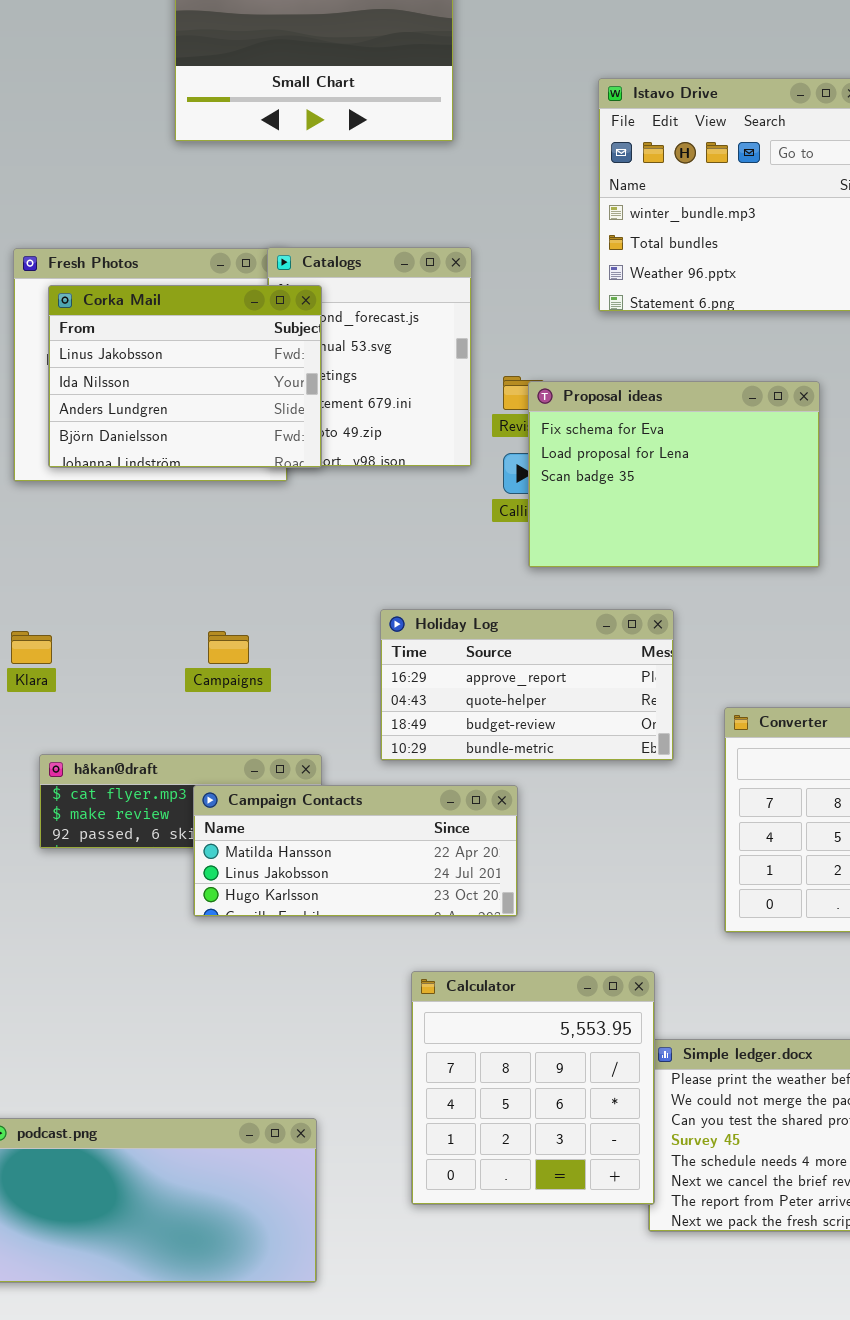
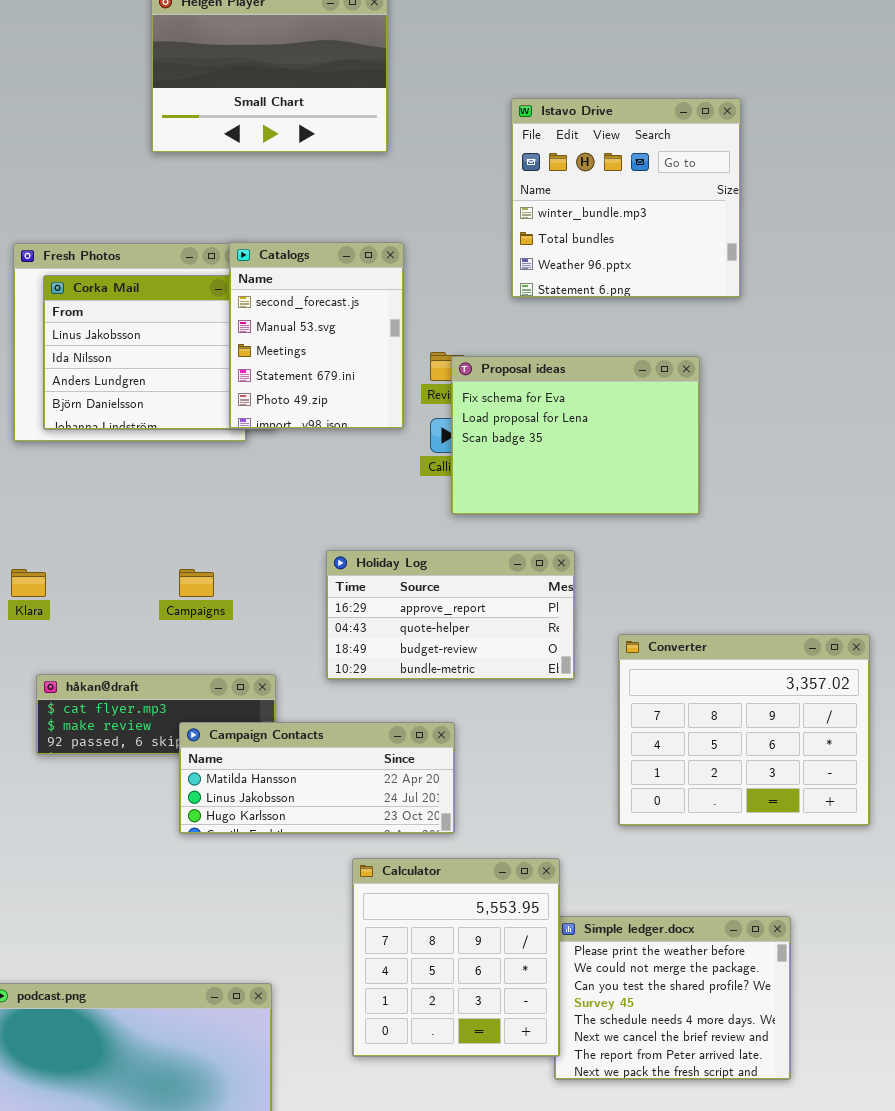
Catalogs: [267,247,472,467] -> [229,242,404,429], raised
Campaign Contacts: [193,785,518,917] -> [179,722,455,834], moved

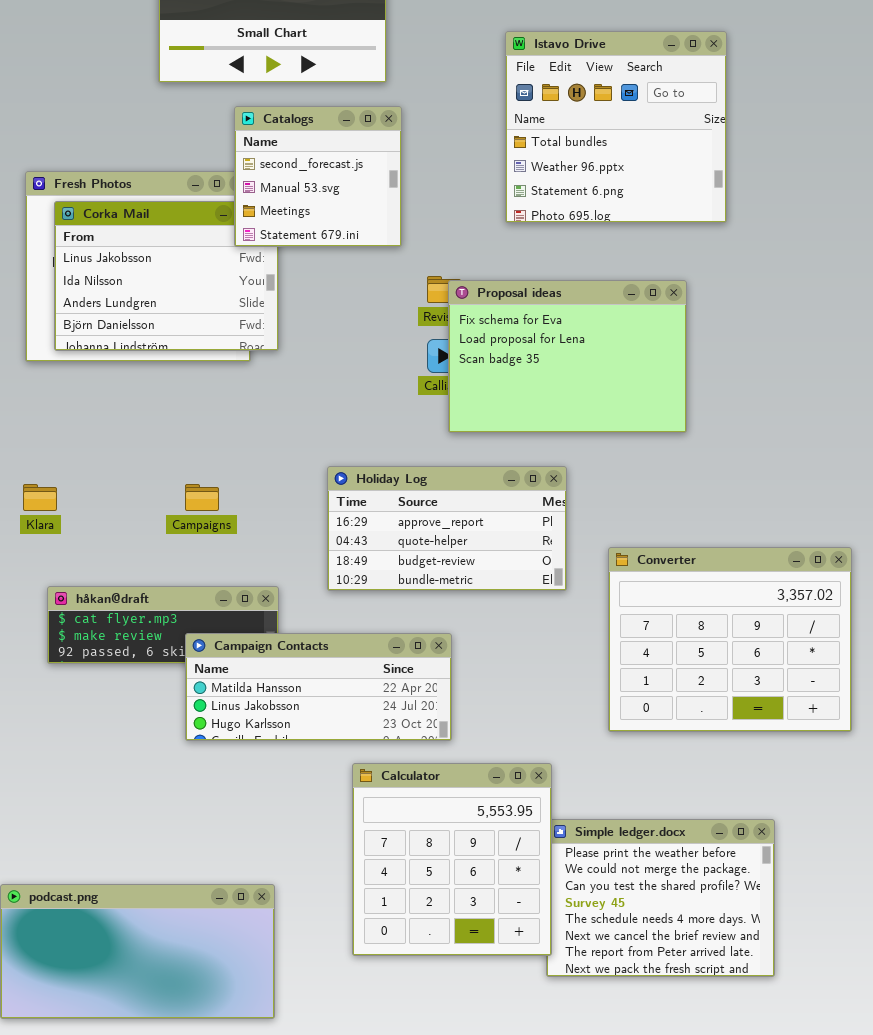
Istavo Drive: [511,98,741,298] -> [505,31,727,223], scrolled down 1 row
Catalogs: [229,242,404,429] -> [234,106,402,247], moved, resized

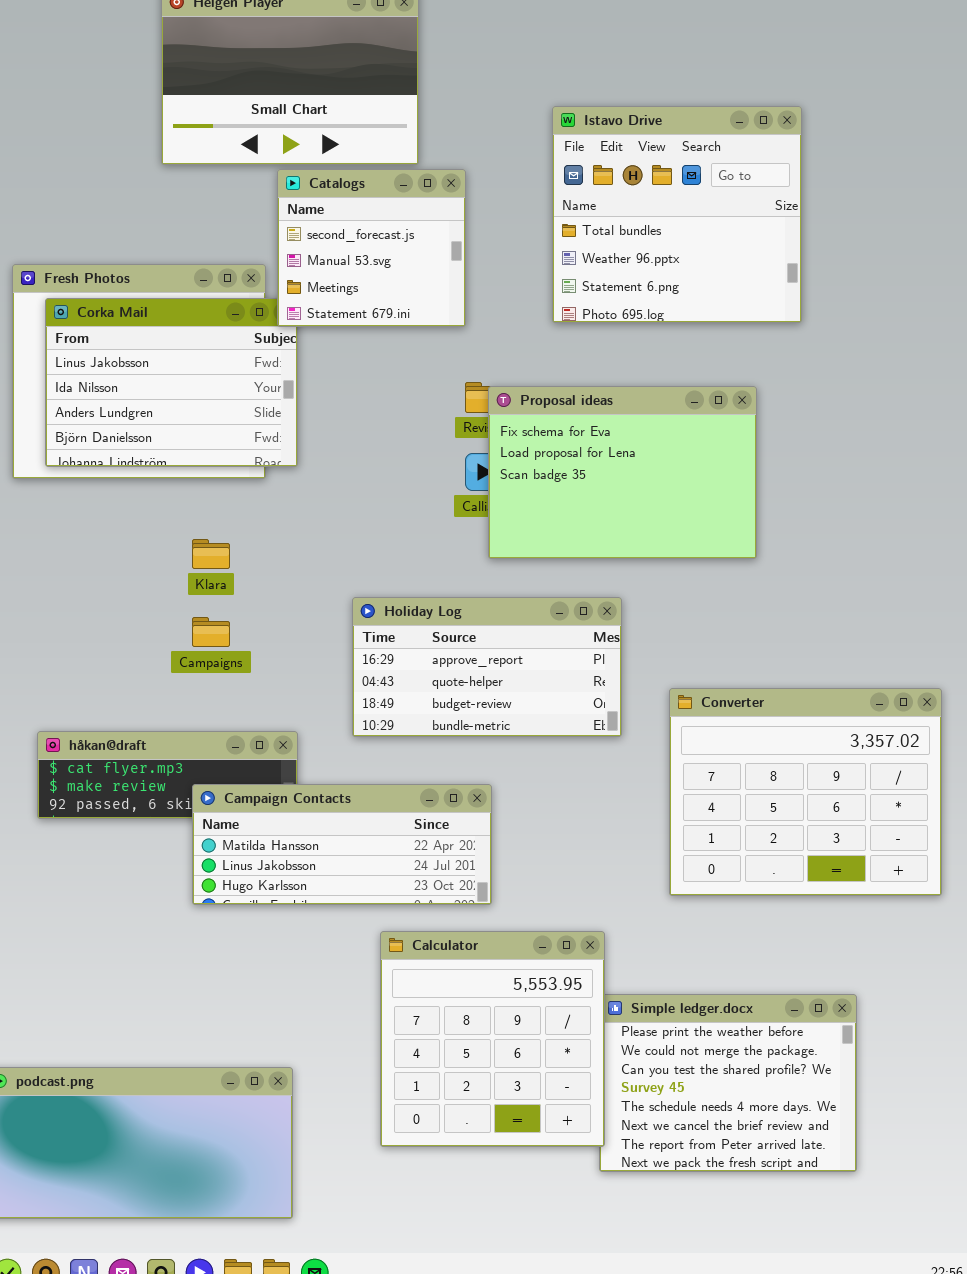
Catalogs: [234,106,402,247] -> [277,169,466,327], moved
Klara: [23,484,57,511] -> [192,539,230,569], moved

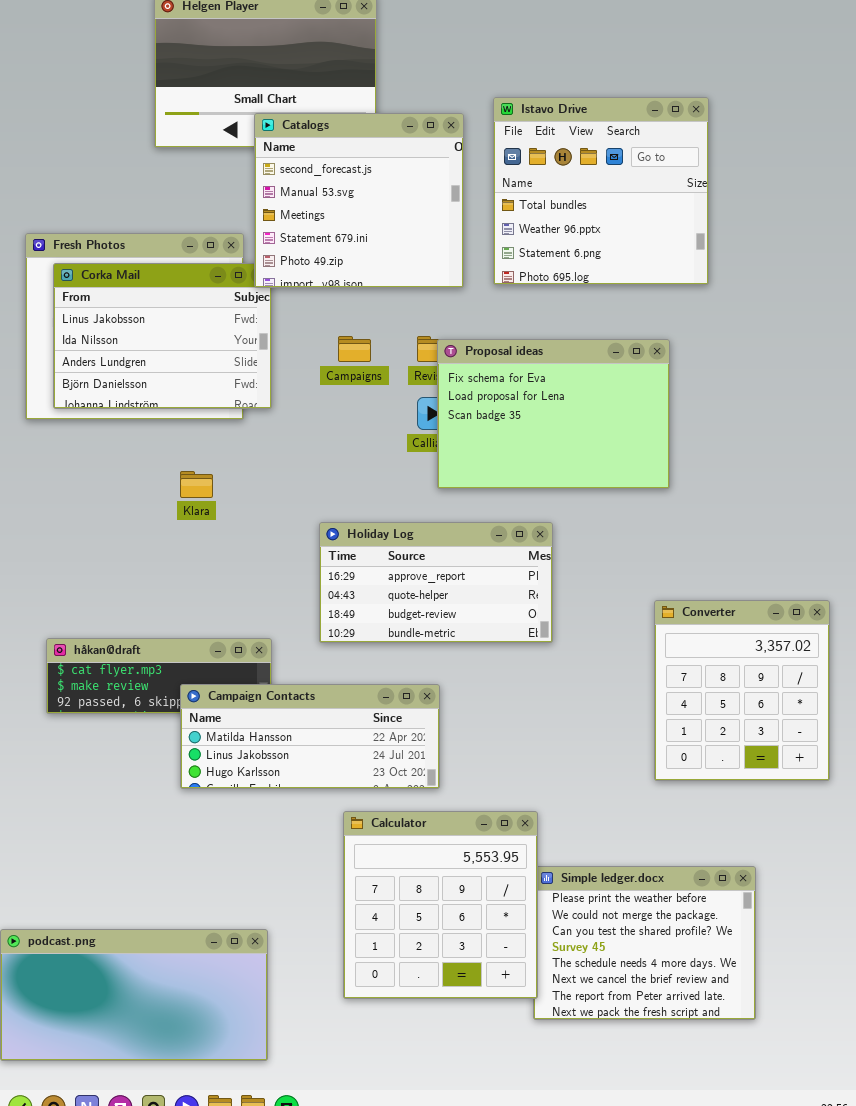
Catalogs: [277,169,466,327] -> [254,113,464,288], resized
Campaigns: [192,617,230,647] -> [338,336,371,362], moved
Converter: [669,688,942,896] -> [654,600,830,781], resized

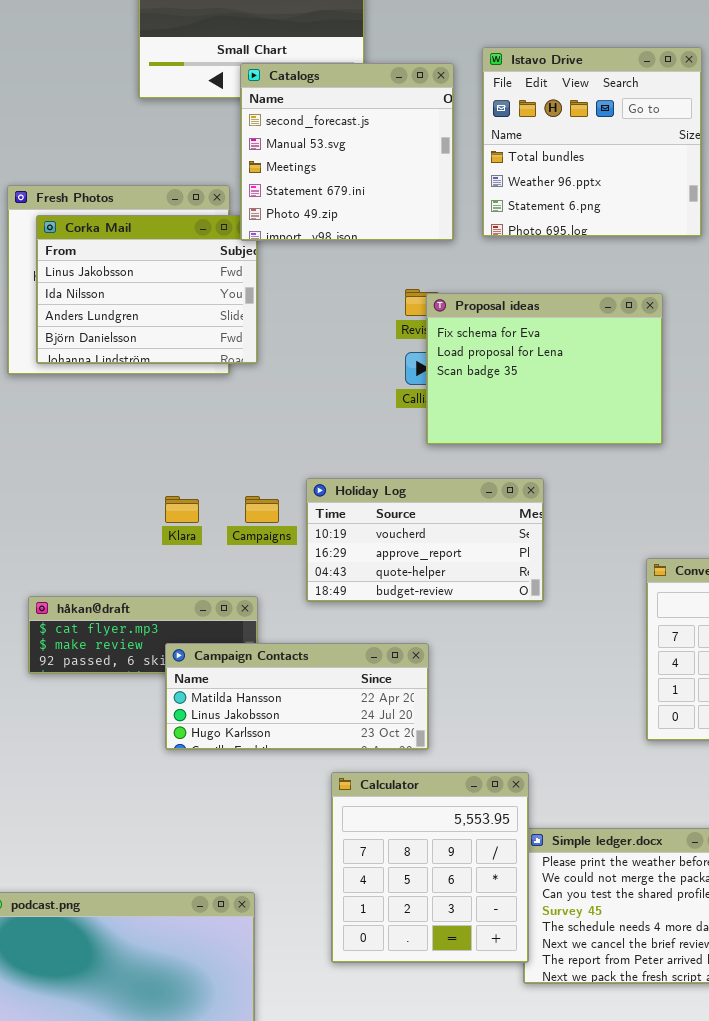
Campaigns: [338,336,371,362] -> [245,496,279,523], moved
Klara: [180,471,213,498] -> [165,496,199,523], moved
Holiday Log: [319,522,553,643] -> [306,478,544,602], scrolled up 1 row

